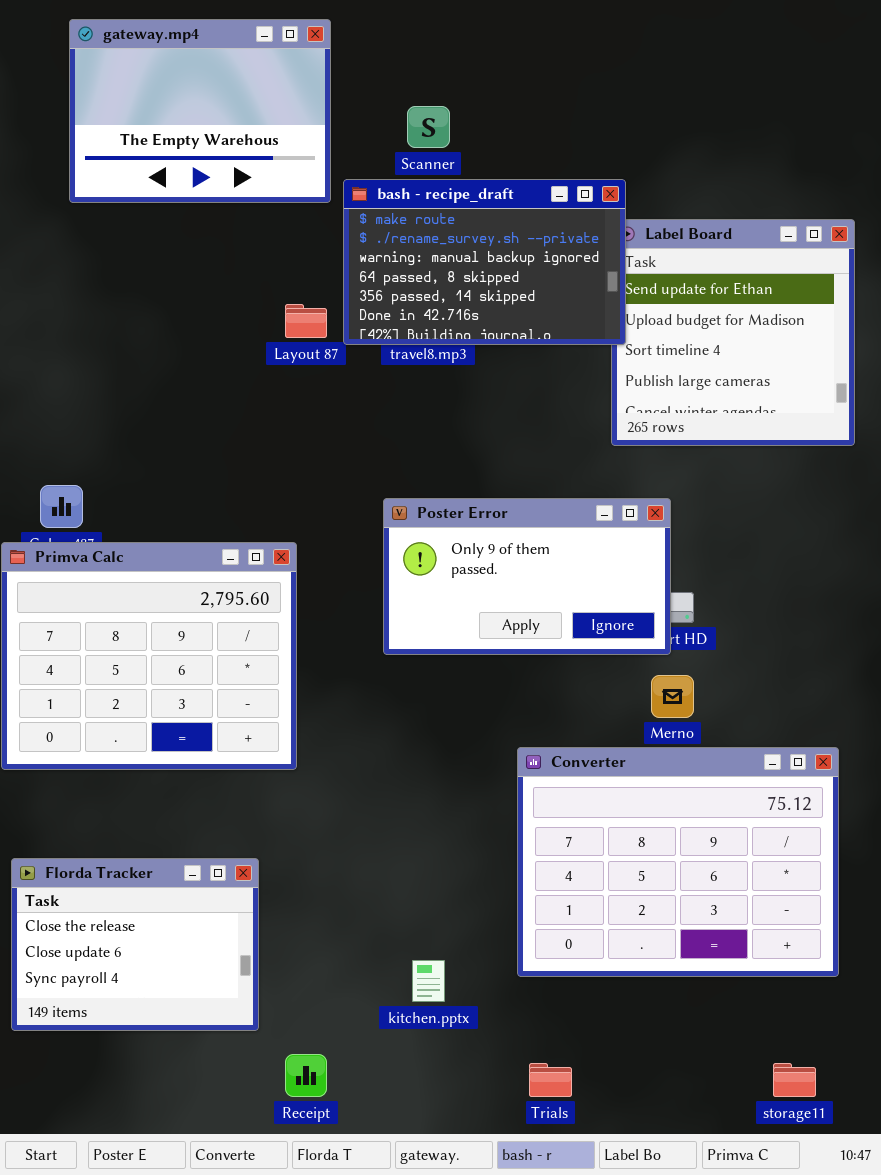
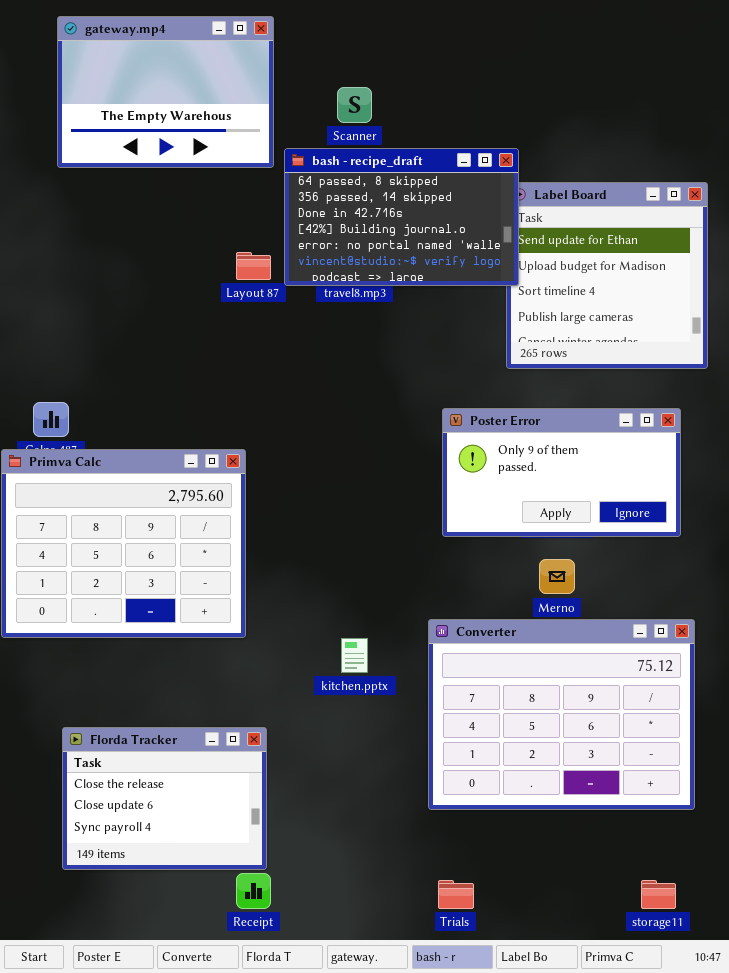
bash - recipe_draft: [343,179,626,345] -> [284,148,519,286], scrolled down 3 rows
Poster Error: [383,498,671,655] -> [442,408,681,537], moved
Florda Tracker: [11,858,259,1031] -> [62,727,267,870], moved
kitchen.pptx: [412,960,445,1002] -> [341,638,368,673], moved

